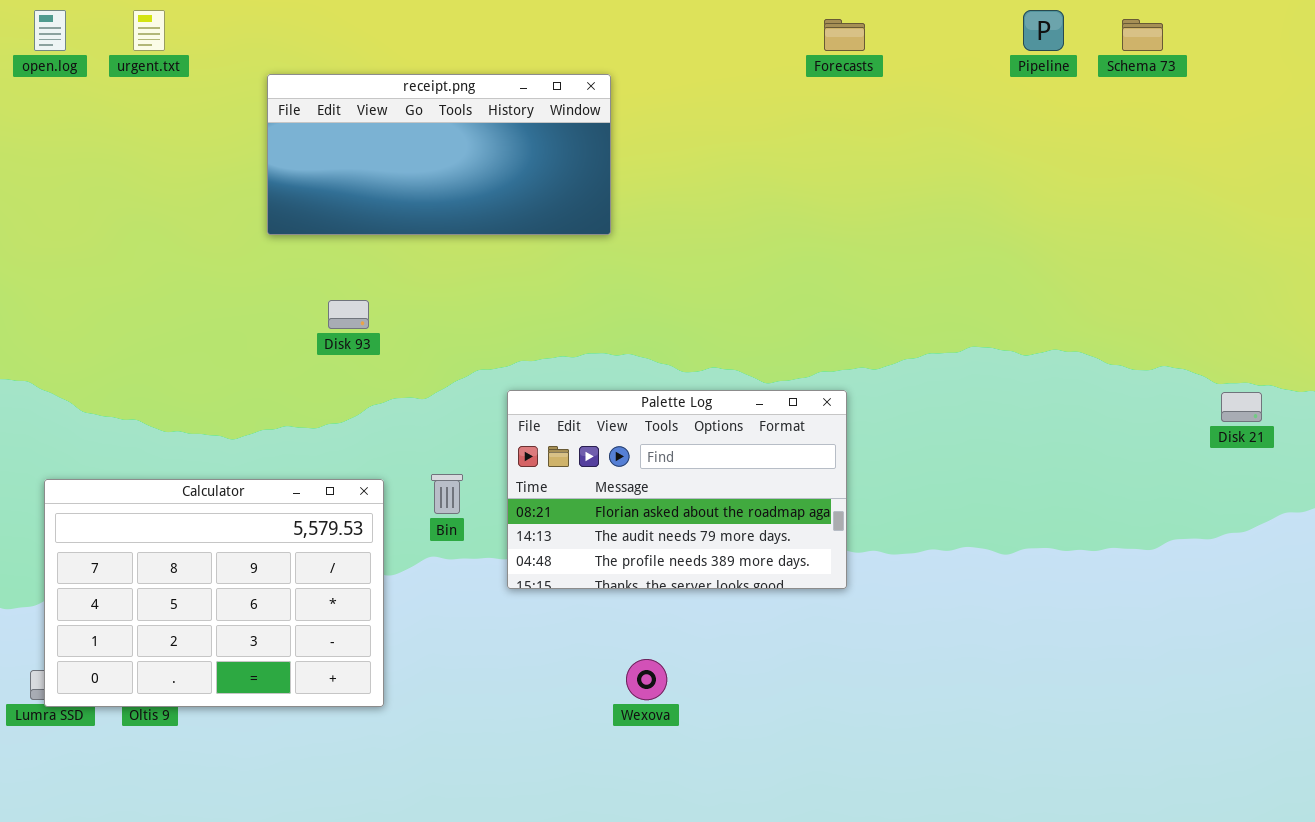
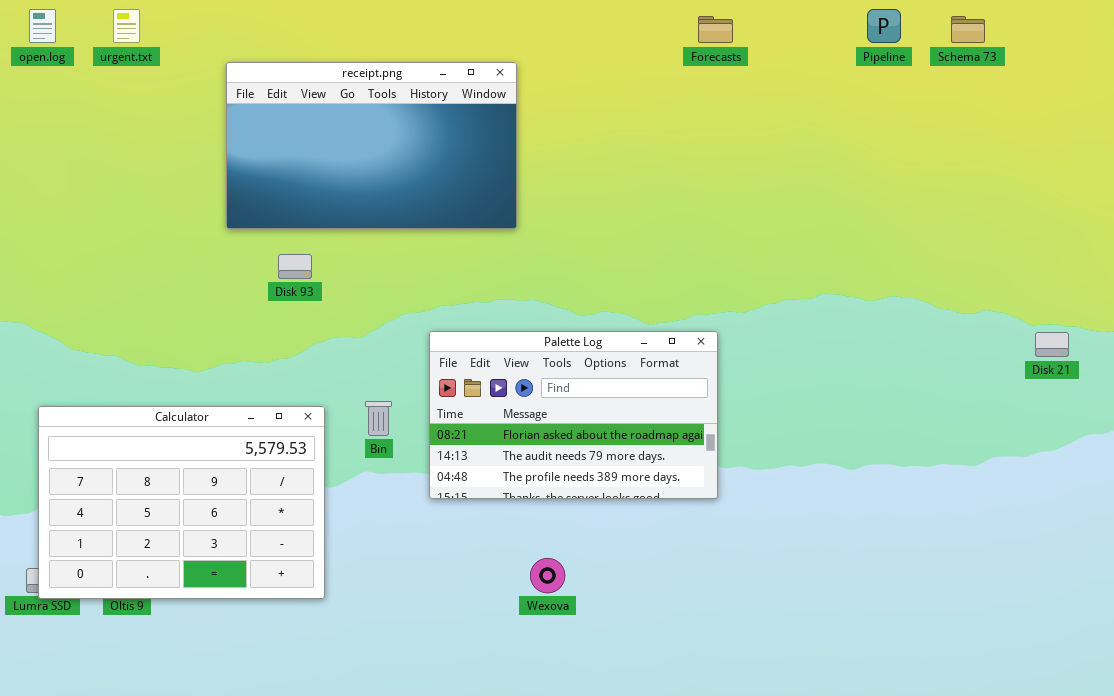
receipt.png: [267,74,611,235] -> [226,62,517,229], resized

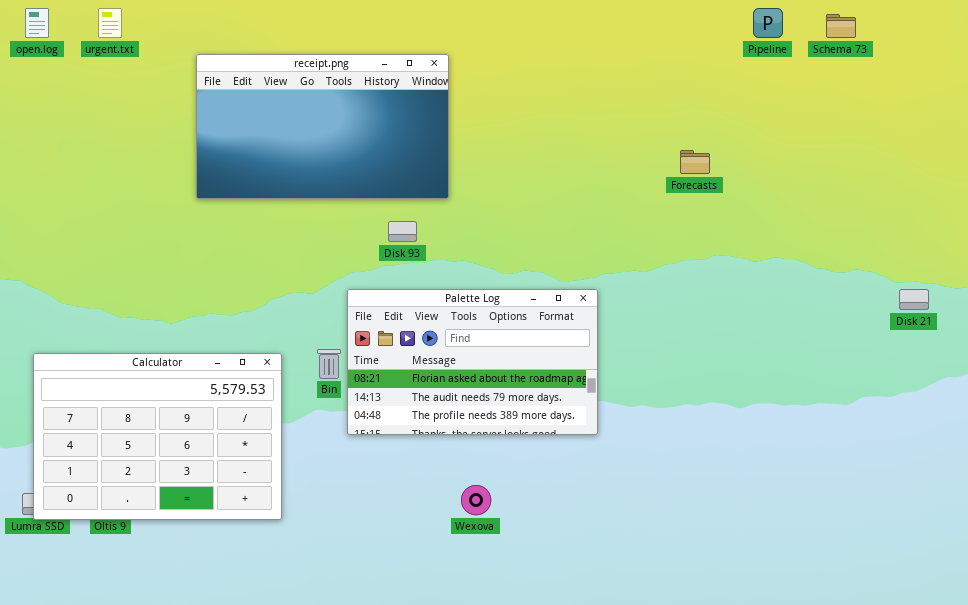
Forecasts: [698,16,733,43] -> [680,150,710,174], moved
Disk 93: [278,254,312,279] -> [388,221,417,242], moved
Palette Log: [429,331,718,499] -> [347,289,598,435], moved

